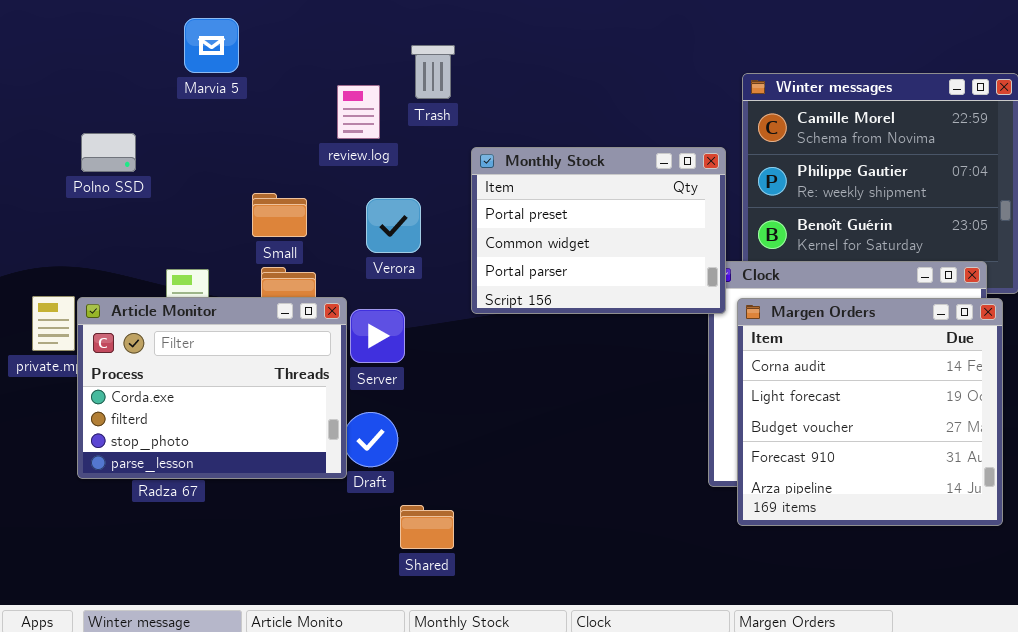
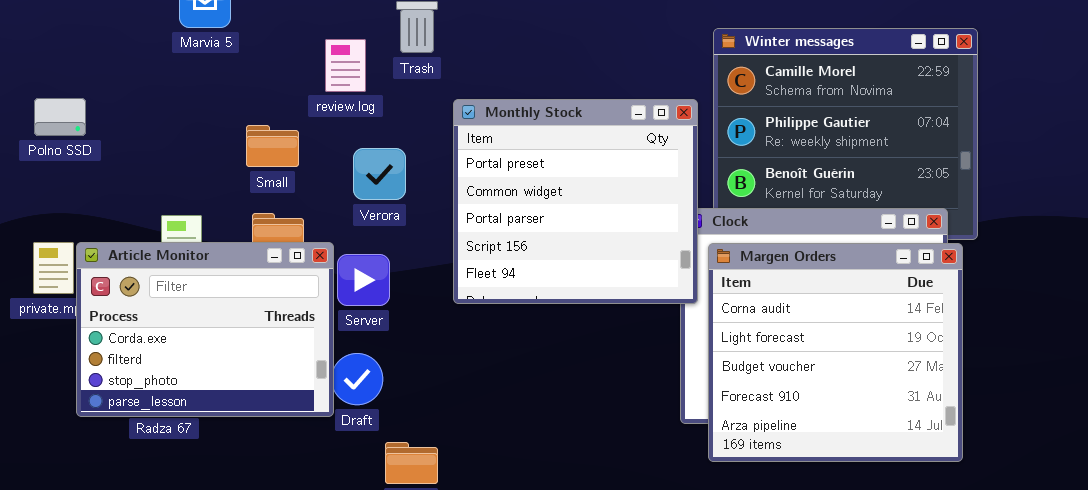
Polno SSD: [81,133,136,172] -> [34,98,86,136], moved
Monthly Stock: [471,147,726,314] -> [453,99,698,304], resized
Small: [252,193,307,237] -> [246,125,299,167], moved

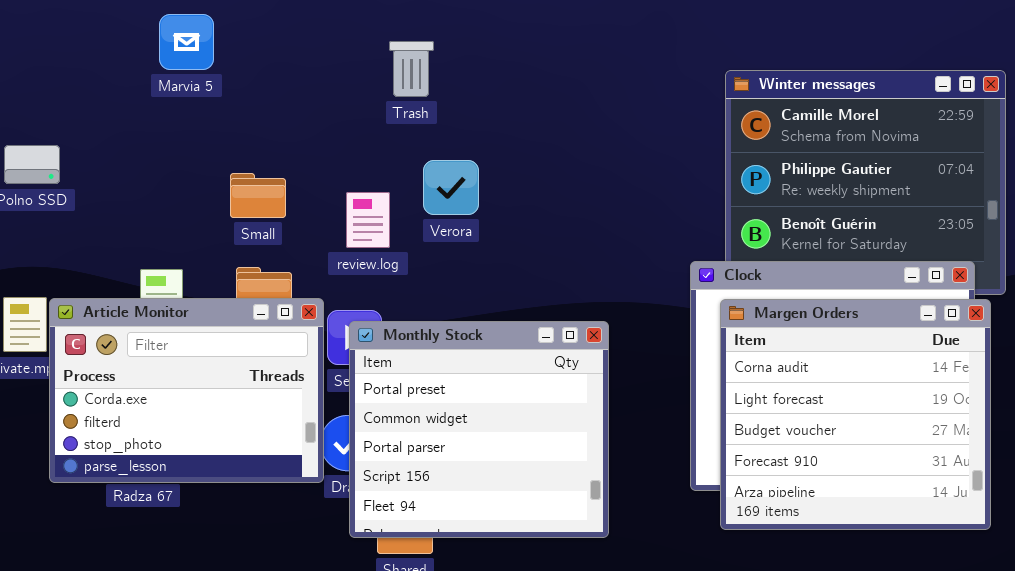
review.log: [325,39,366,92] -> [346,192,390,248], moved
Monthly Stock: [453,99,698,304] -> [349,321,609,538], moved
Verora: [353,148,406,200] -> [423,160,479,215], moved

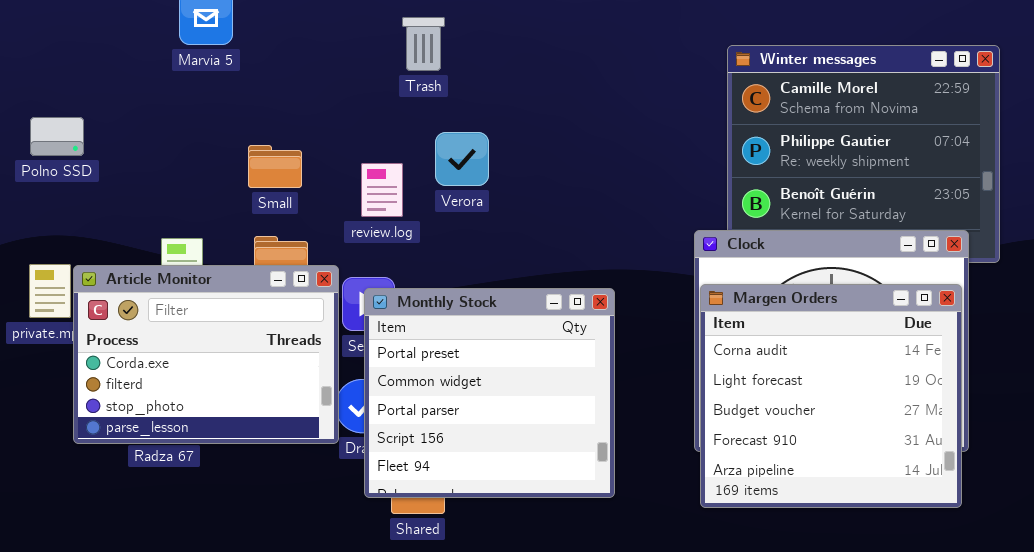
Margen Orders: [720,299,991,530] -> [700,284,962,508], moved

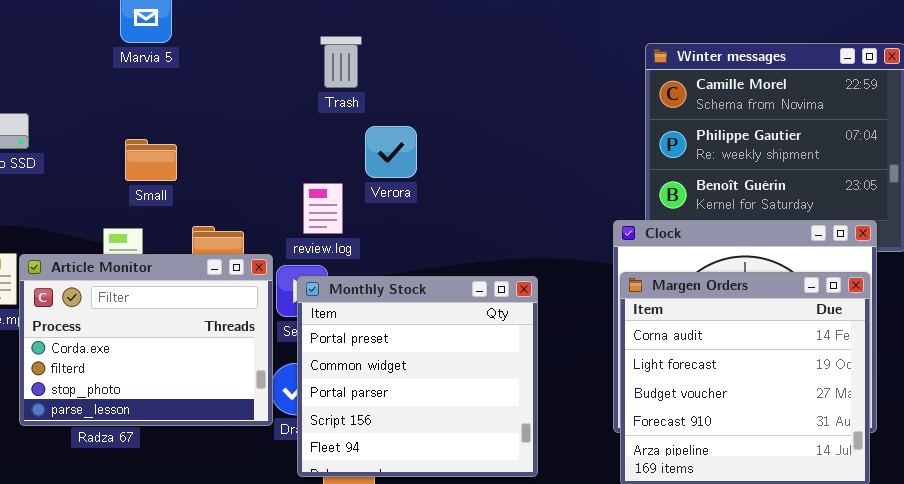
Trash: [402,17,445,71] -> [320,36,362,88], moved
Small: [248,145,302,188] -> [125,139,177,181], moved
review.log: [361,163,403,217] -> [303,183,343,234], moved

